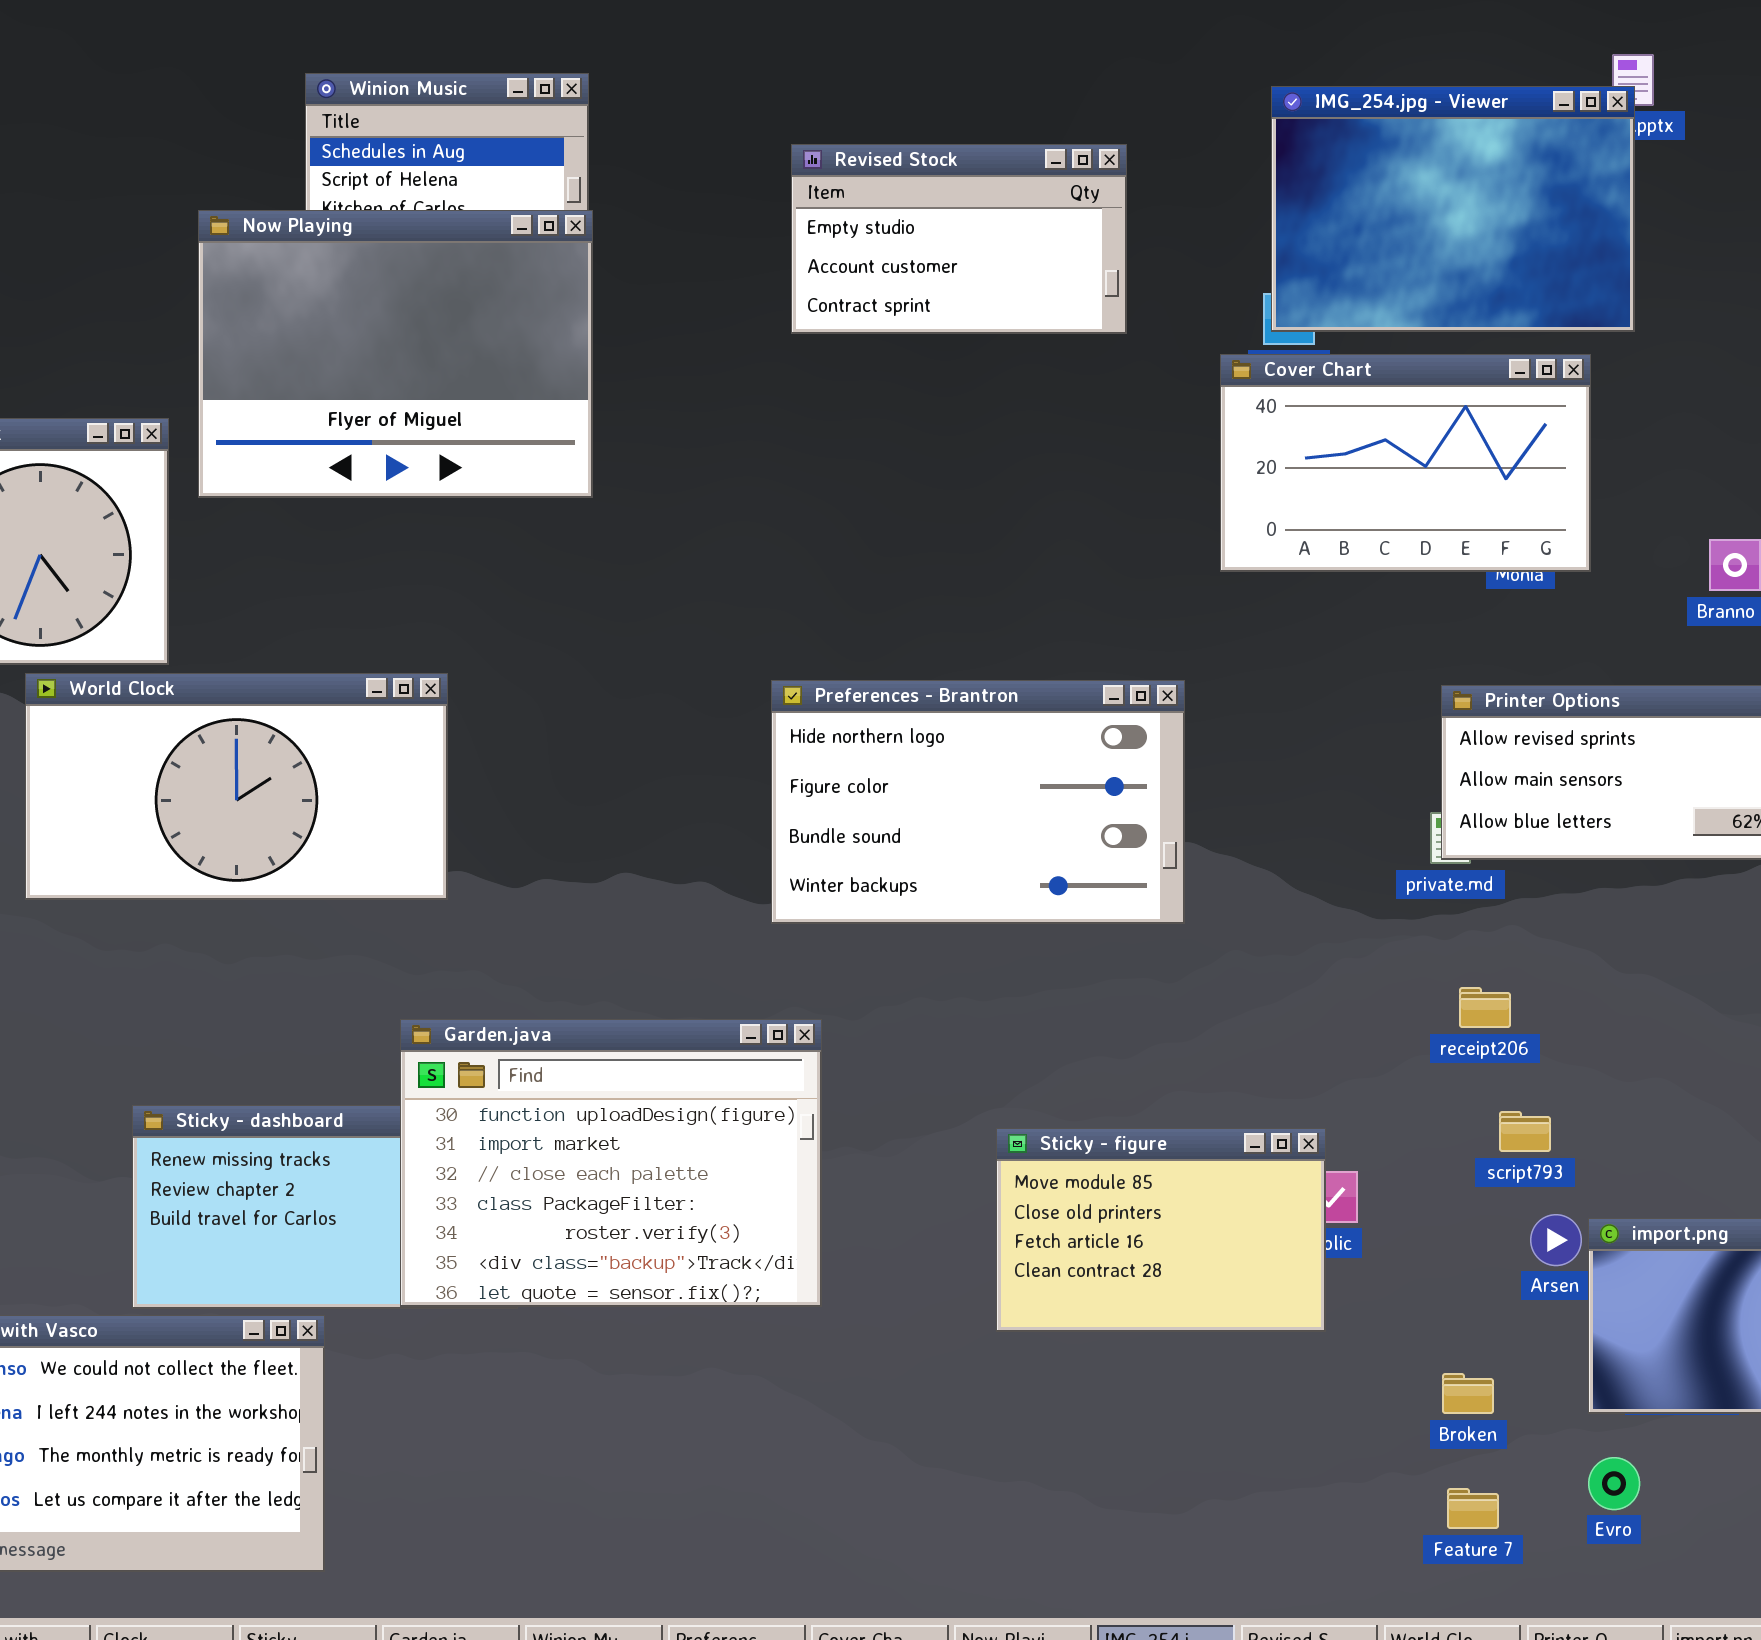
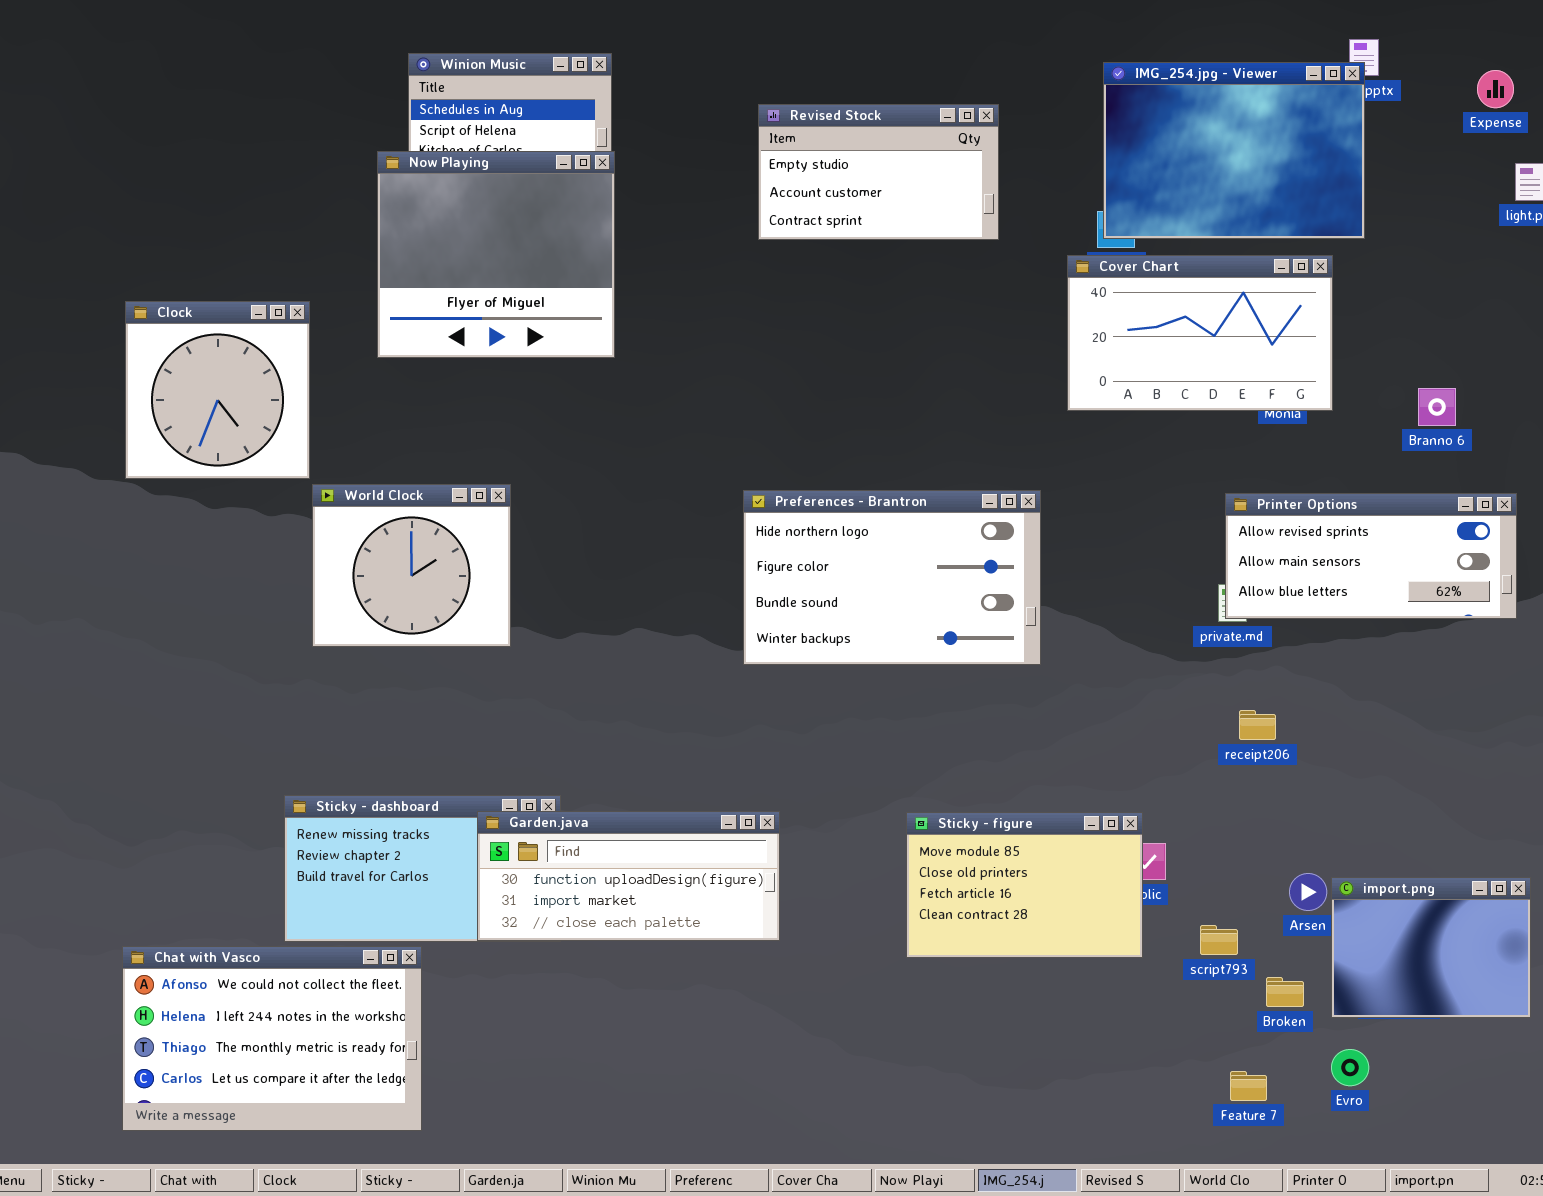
Now Playing: [198,210,593,498] -> [377,151,615,358], resized
World Clock: [25,673,448,900] -> [312,484,511,647], resized
Garden.java: [400,1019,822,1307] -> [477,811,780,941], resized
script793: [1499,1111,1551,1152] -> [1200,925,1238,955], moved
Broken: [1442,1373,1494,1414] -> [1266,977,1304,1007], moved

